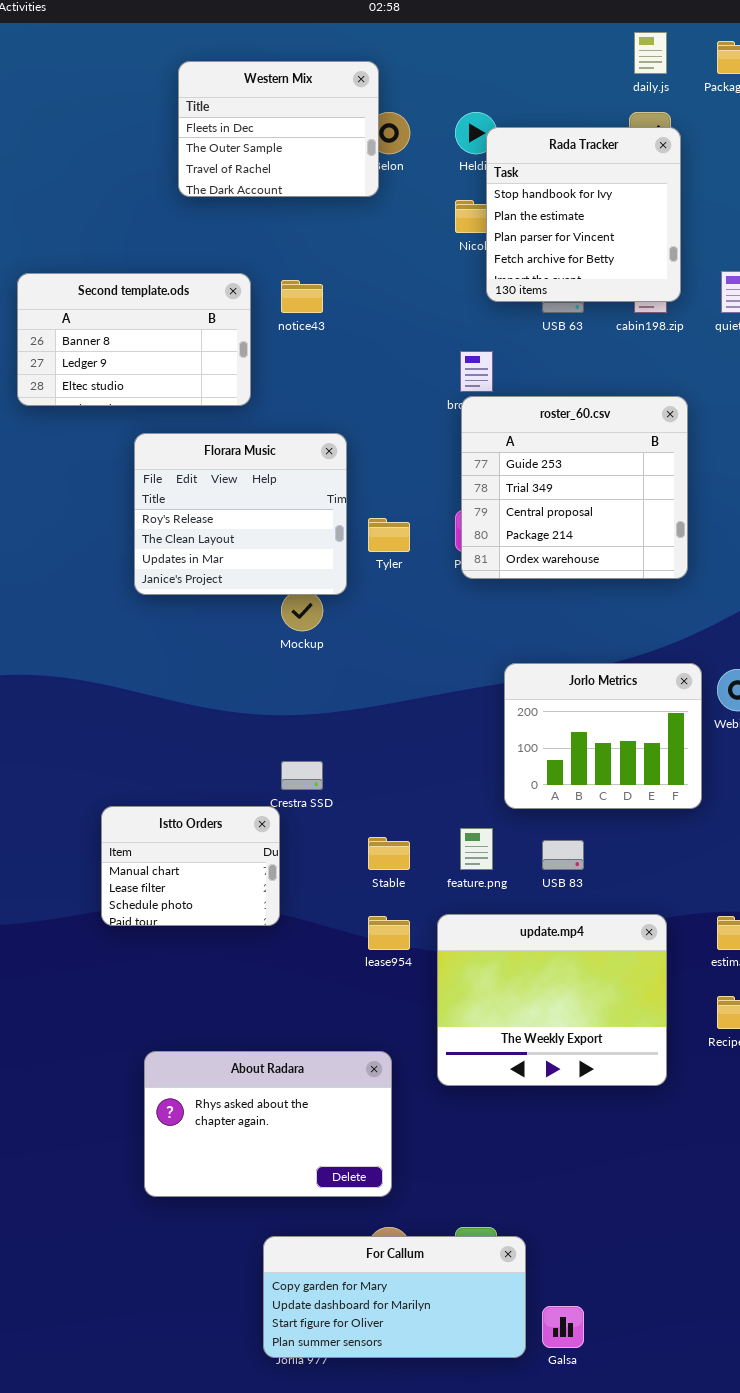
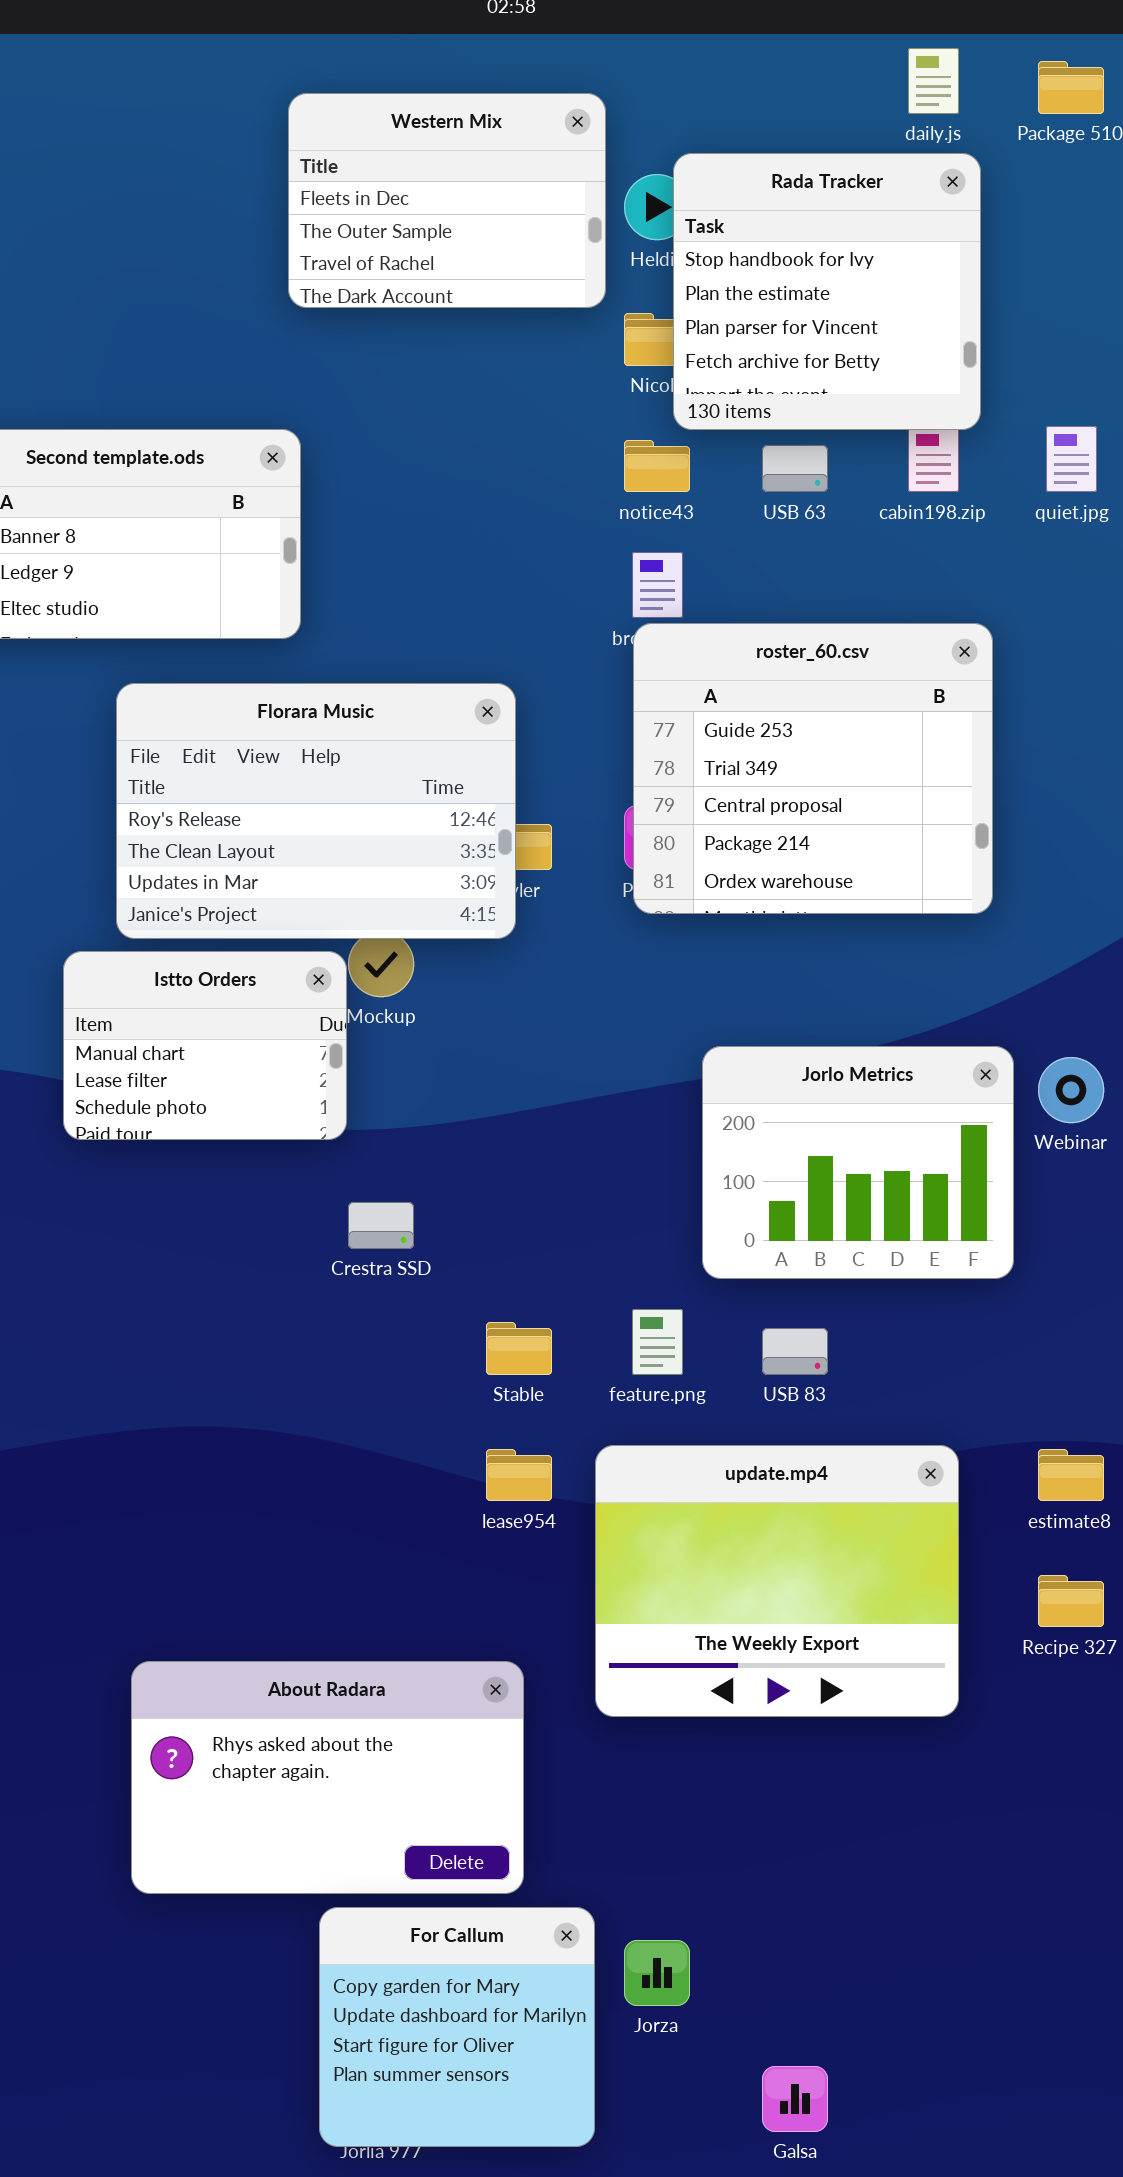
Western Mix: [178,61,379,197] -> [288,93,606,308], moved
Rada Tracker: [486,127,681,302] -> [673,153,981,430], moved
notice43: [281,280,323,313] -> [624,440,690,492], moved
Florara Music: [134,433,347,595] -> [116,683,516,939], resized
Istto Orders: [101,806,280,926] -> [63,951,347,1140], moved
For Callum: [263,1236,526,1358] -> [319,1907,595,2147], resized

